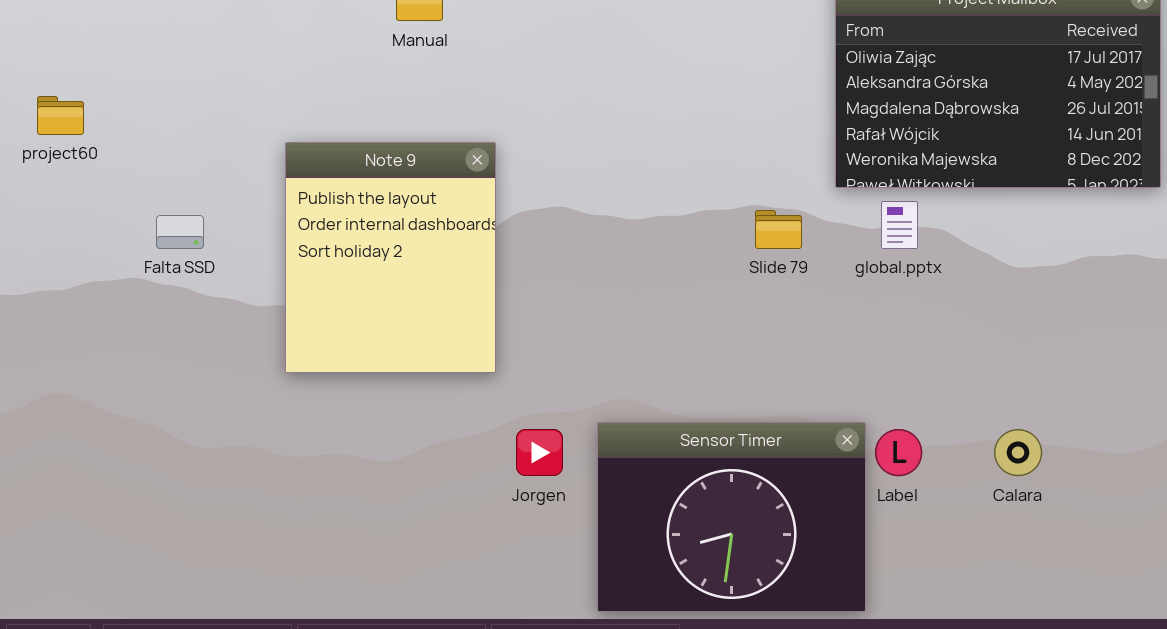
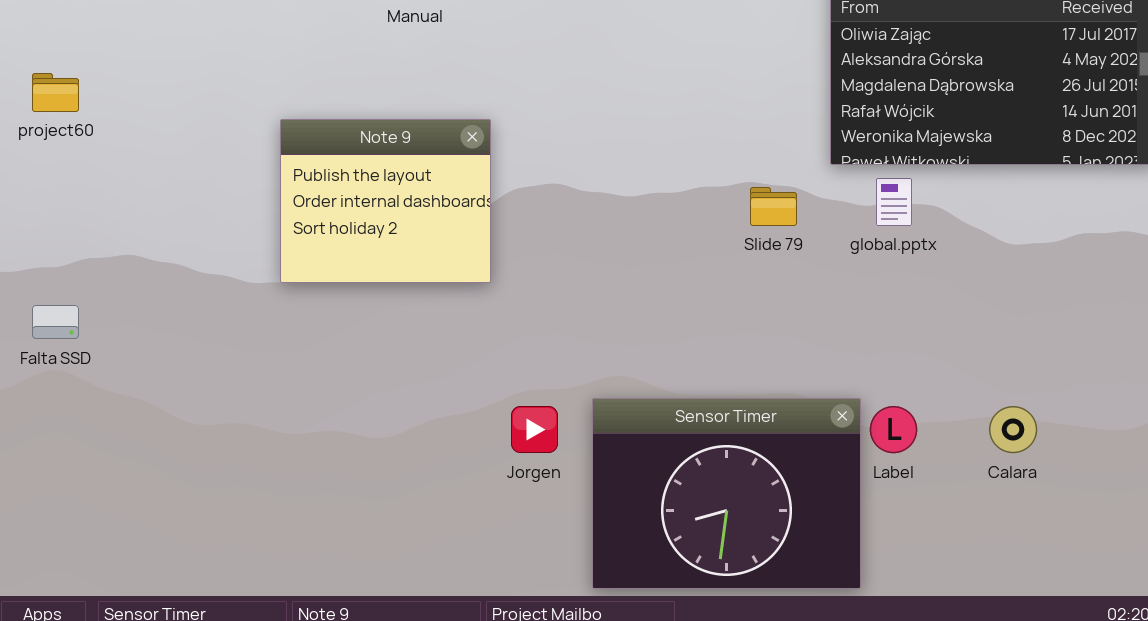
Note 9: [285,142,496,373] -> [280,119,491,283], resized
Falta SSD: [156,215,204,249] -> [32,305,79,339], moved

